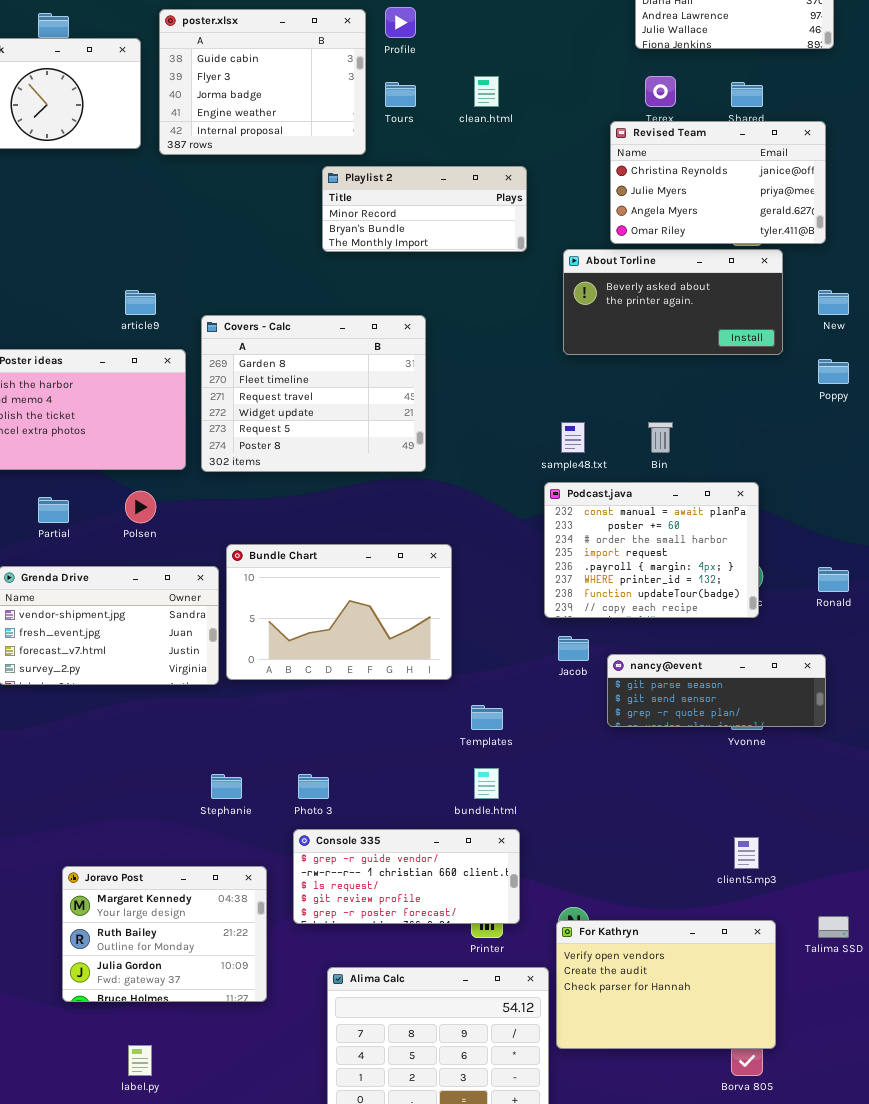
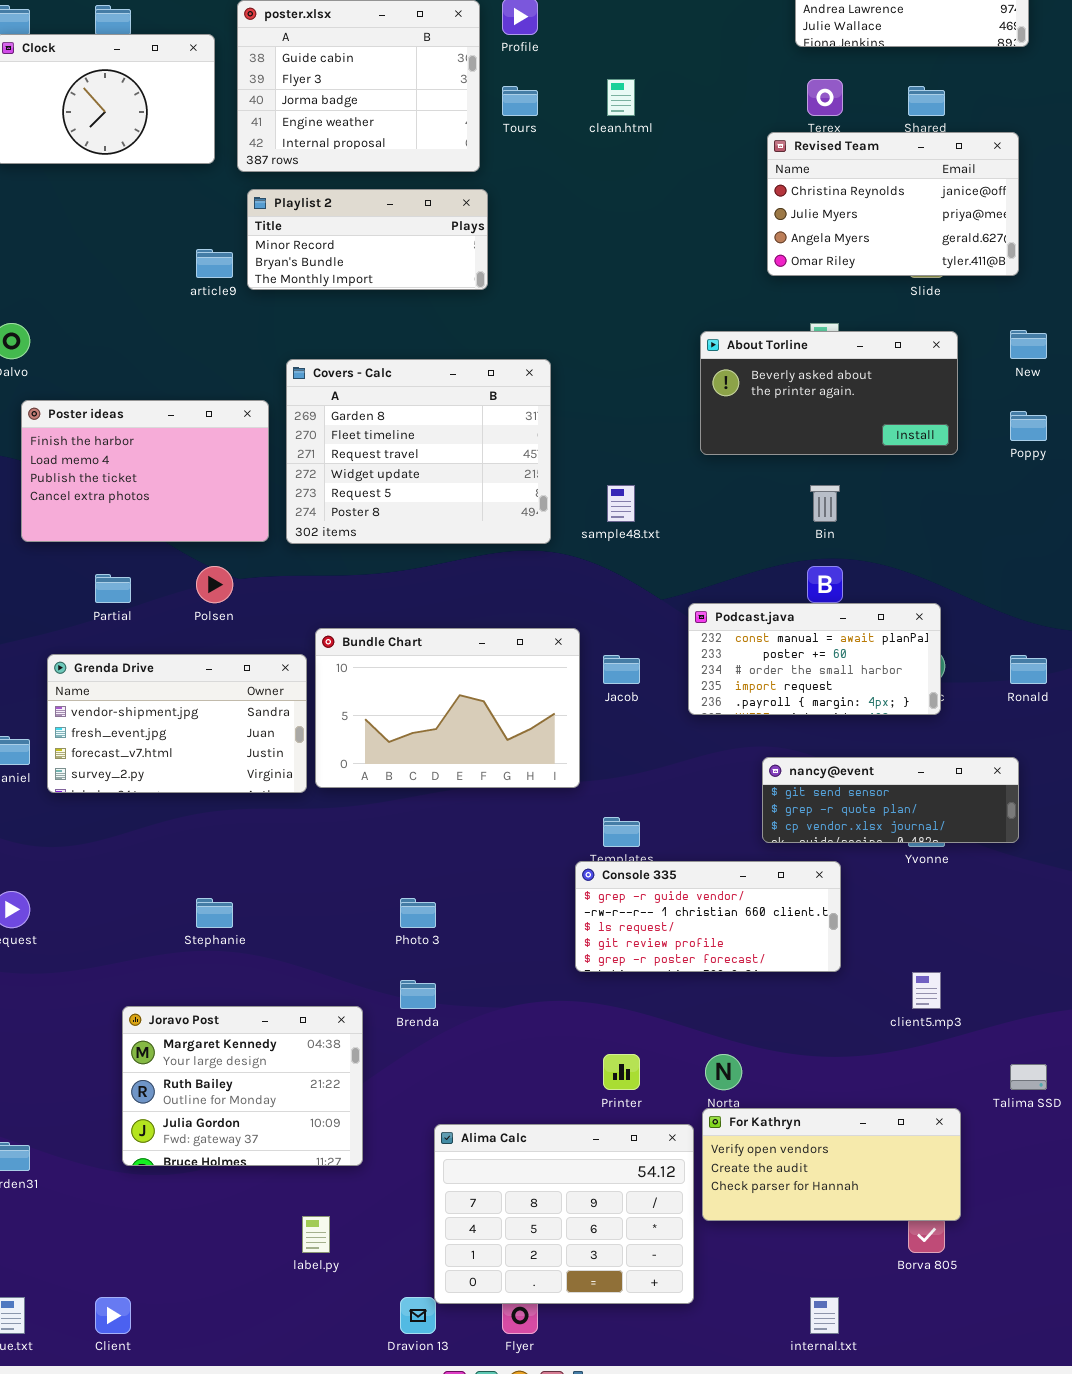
Playlist 2: [322,166,527,252] -> [247,189,488,290], moved
About Torline: [563,249,783,355] -> [700,331,958,455], moved
article9: [125,290,156,315] -> [196,249,233,278], moved
sample48.txt: [561,422,585,453] -> [607,485,635,522], moved
Podcast.java: [544,482,759,618] -> [688,603,941,715], resized
Jacob: [558,636,589,661] -> [603,655,640,684], moved
nancy@event: [607,654,826,727] -> [762,757,1019,843], scrolled down 1 row
Stephanie: [211,774,242,799] -> [196,898,233,928], moved
Console 335: [293,829,520,924] -> [575,861,841,972], moved
For Kathryn: [556,920,776,1049] -> [702,1108,961,1221], resized
label.py: [128,1045,152,1076] -> [302,1216,330,1253], moved

